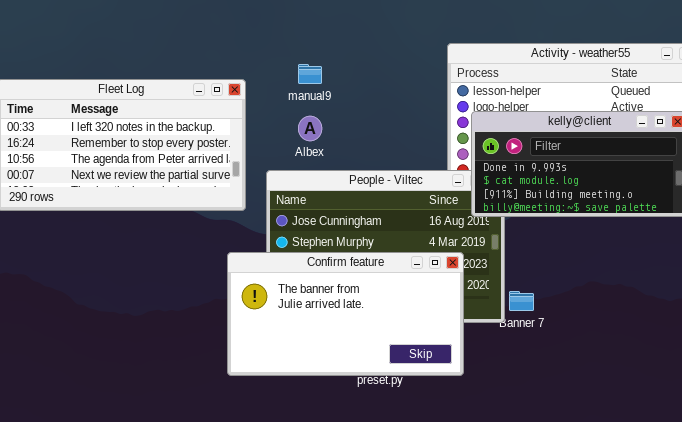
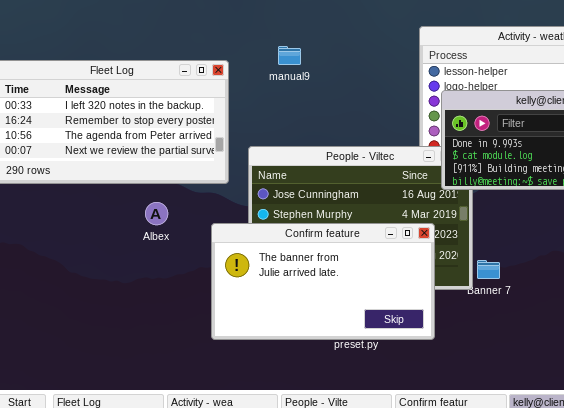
Albex: [298,116,322,141] -> [145,202,168,225], moved

